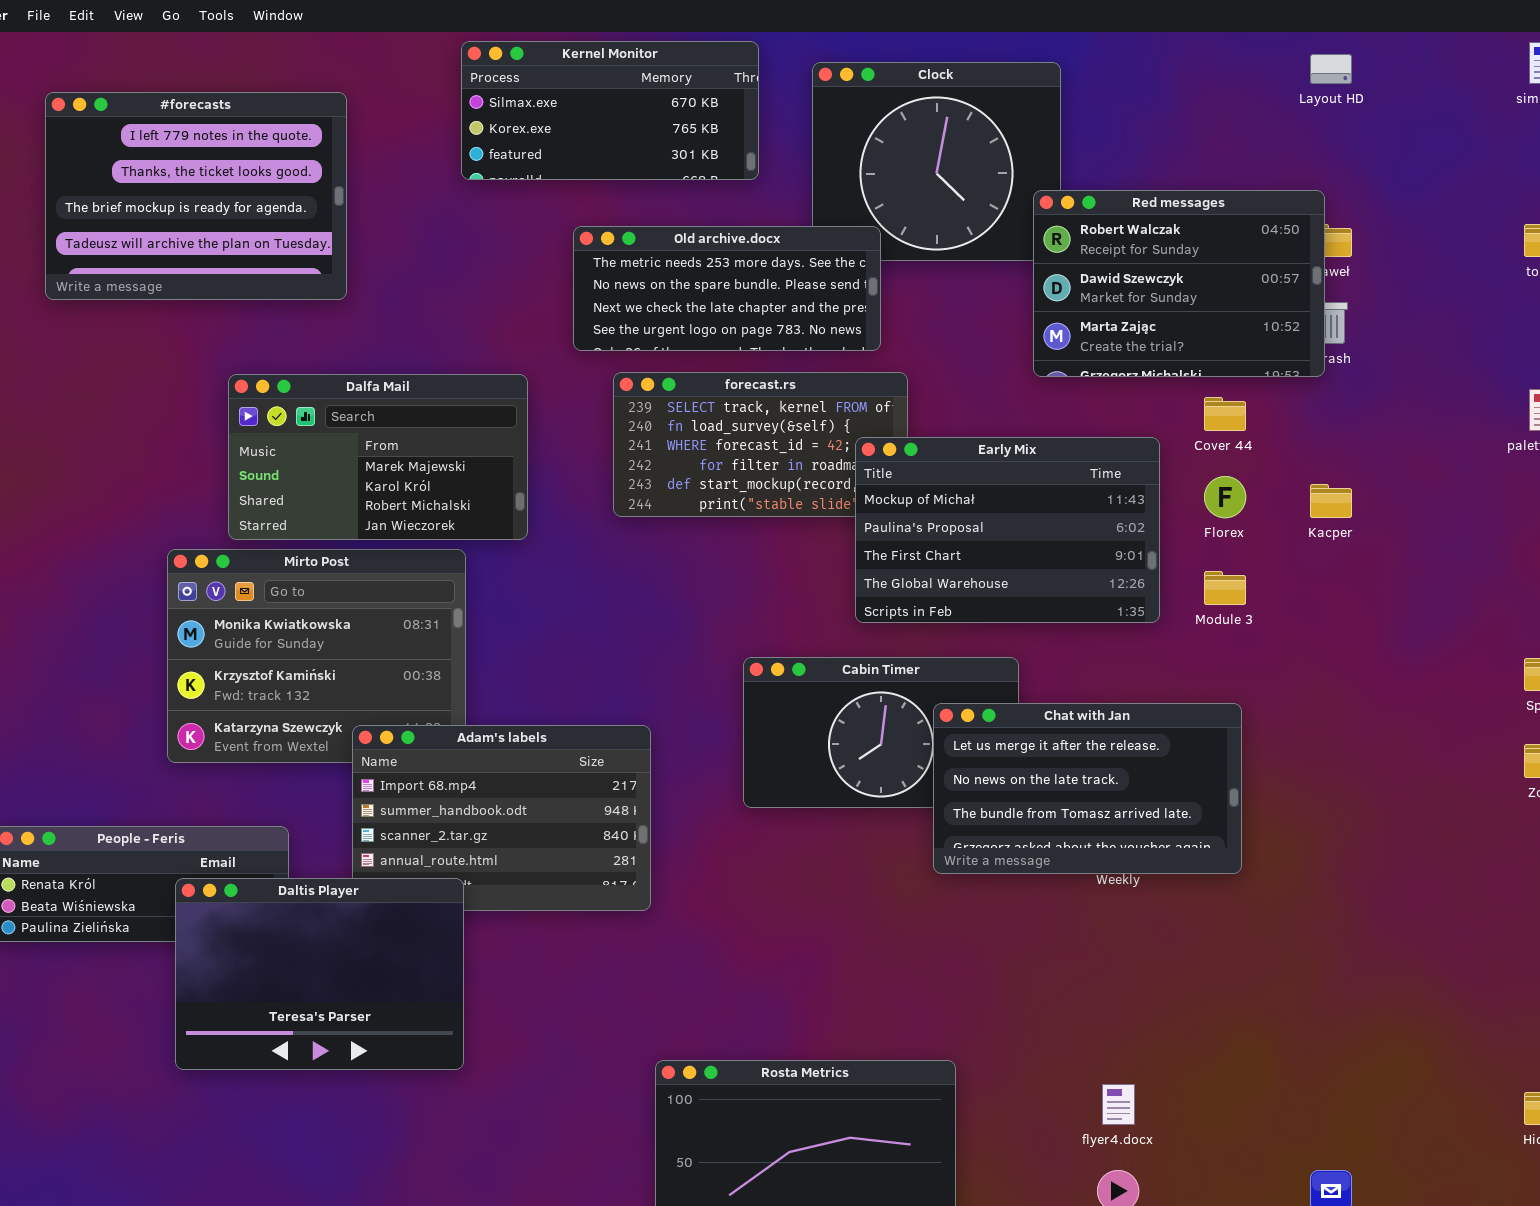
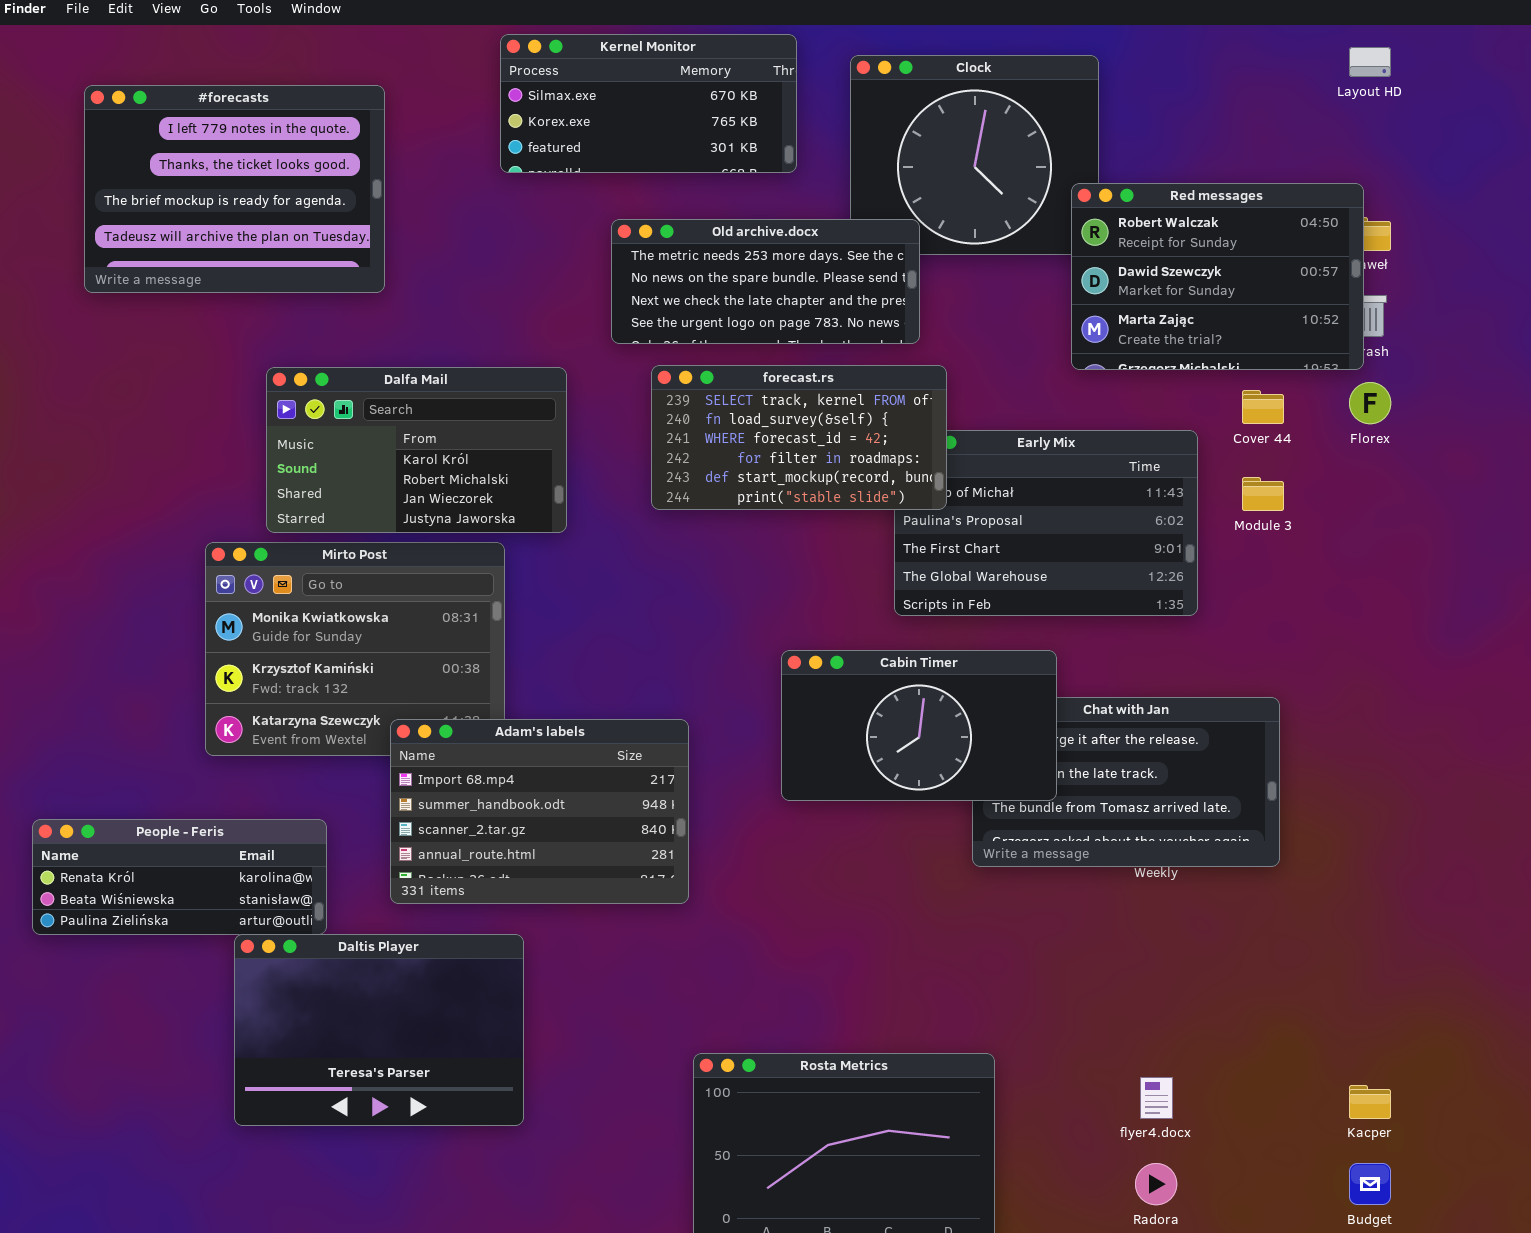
forecast.rs: [613,372,908,517] -> [651,365,947,510], raised
Dalfa Mail: [228,374,528,540] -> [266,367,567,533], scrolled down 1 row
Florex: [1204,476,1246,518] -> [1349,382,1391,424], moved
Kacper: [1310,484,1352,518] -> [1349,1085,1391,1119], moved
Module 3: [1204,571,1246,605] -> [1242,477,1284,511], moved
Cabin Timer: [743,657,1019,808] -> [781,650,1057,801], raised
Daltis Player: [175,878,464,1070] -> [234,934,524,1126], moved

